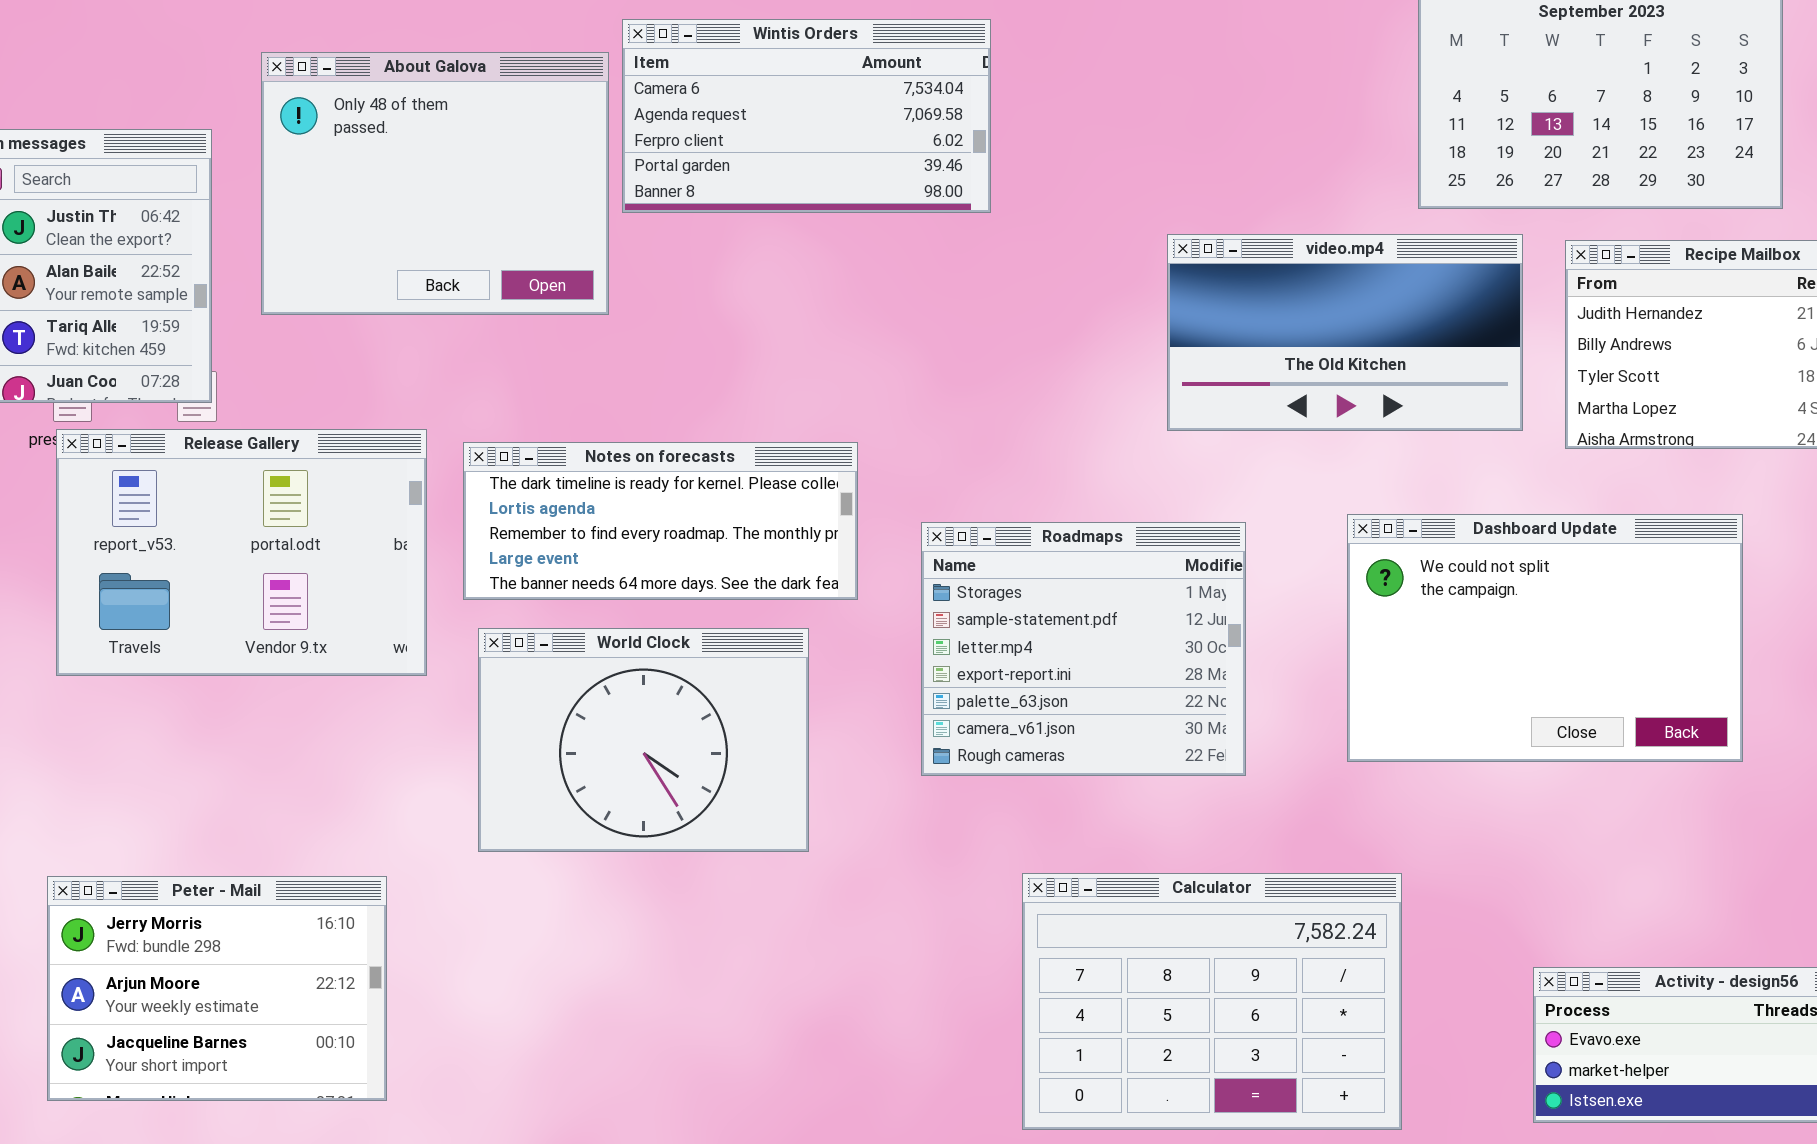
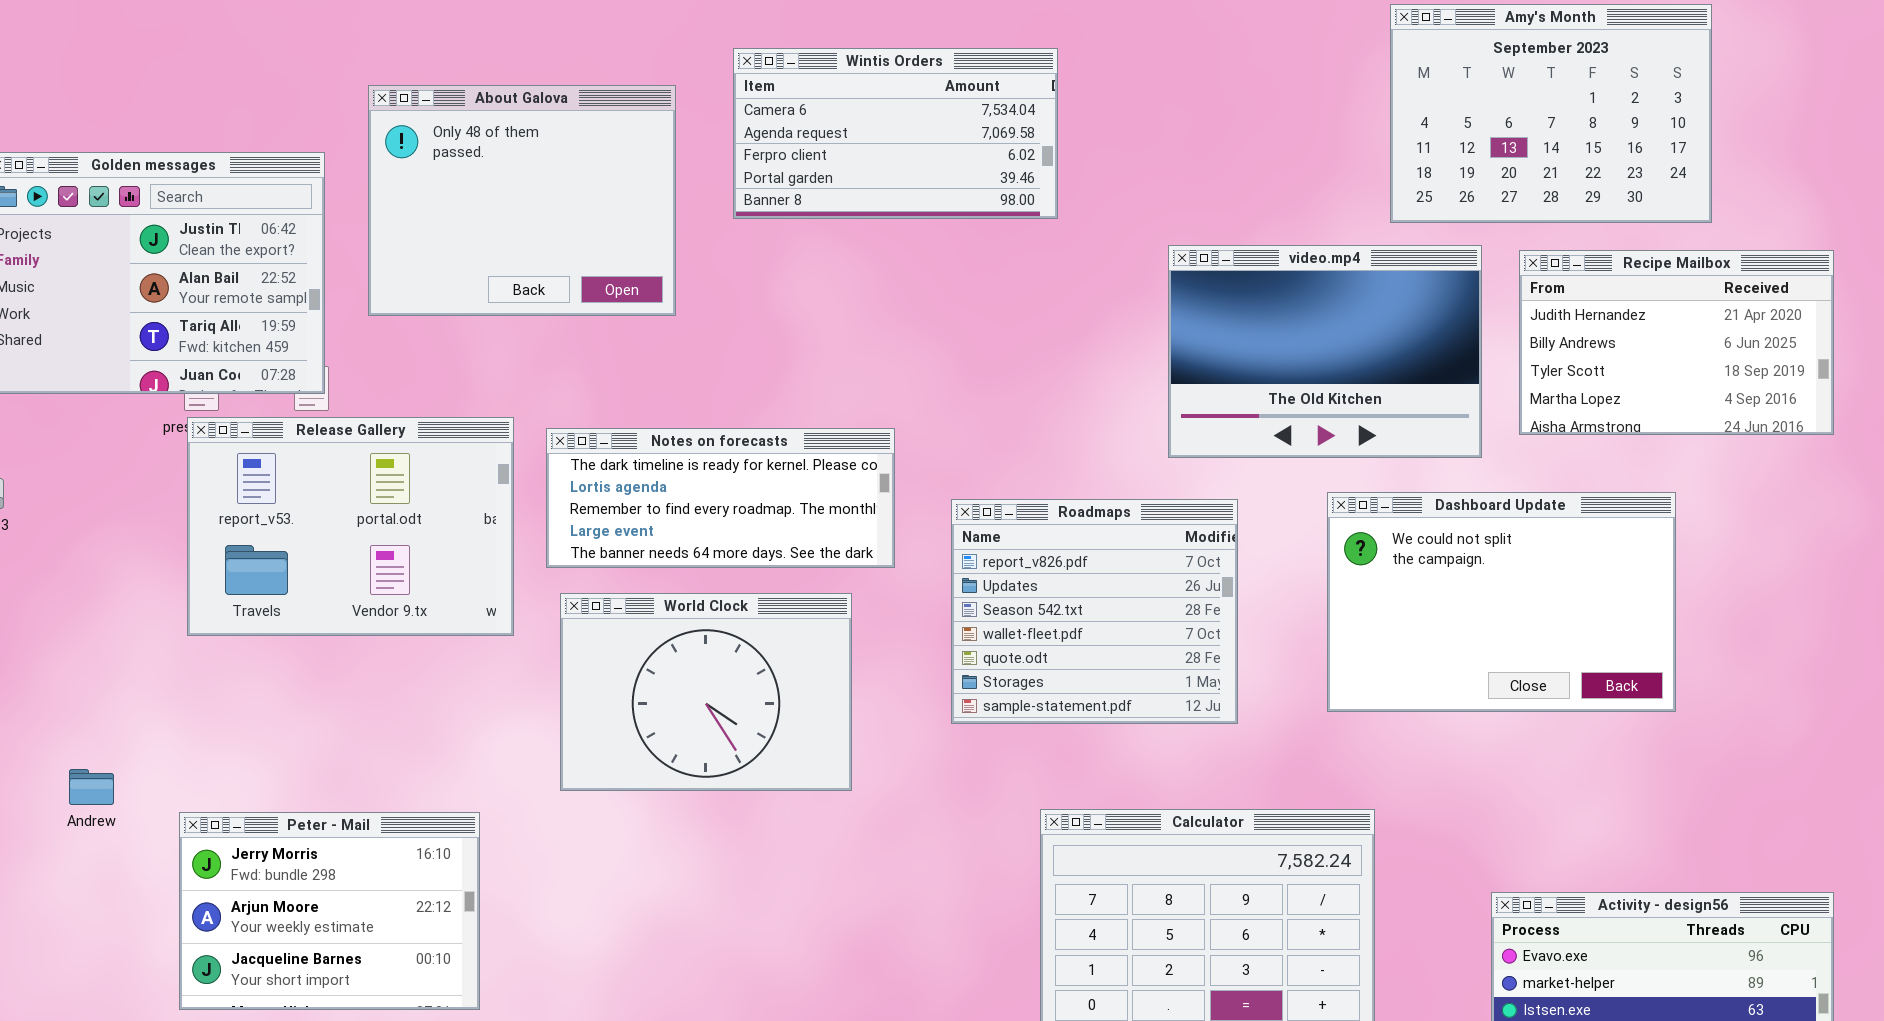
Wintis Orders: [622,19,991,213] -> [733,48,1058,219], moved
video.mp4: [1167,234,1523,431] -> [1168,245,1482,458], resized
Roadmaps: [921,522,1246,776] -> [951,499,1238,724], scrolled up 5 rows

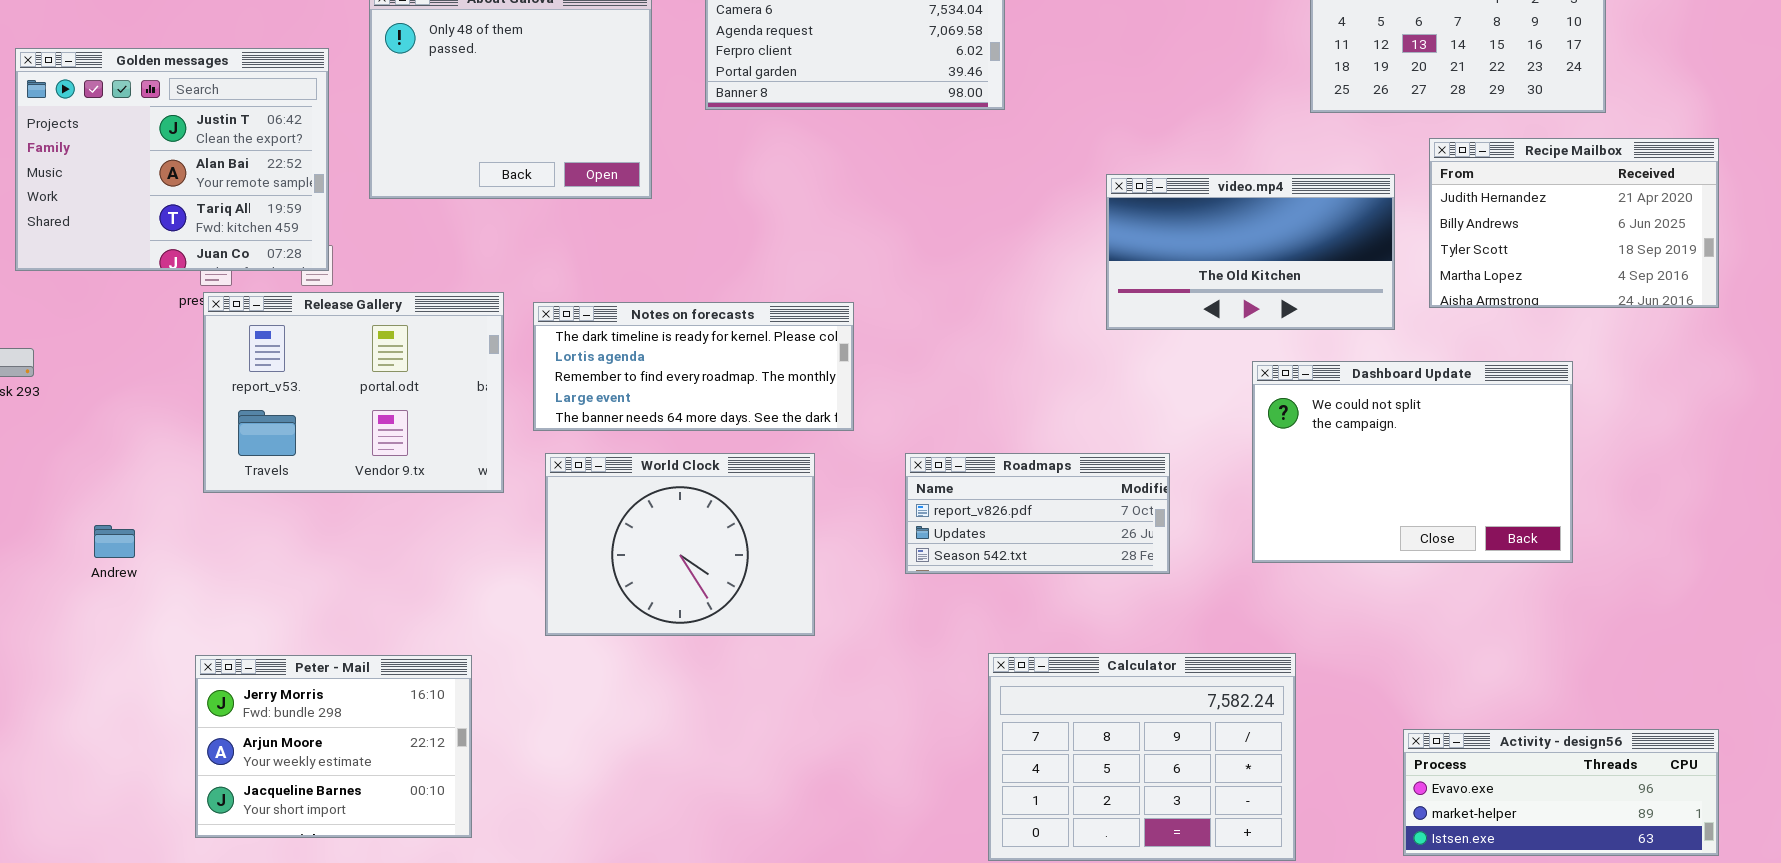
video.mp4: [1168,245,1482,458] -> [1106,174,1395,330], resized
Roadmaps: [951,499,1238,724] -> [905,453,1170,574], resized
Andrew: [69,769,114,805] -> [94,525,135,558], moved

